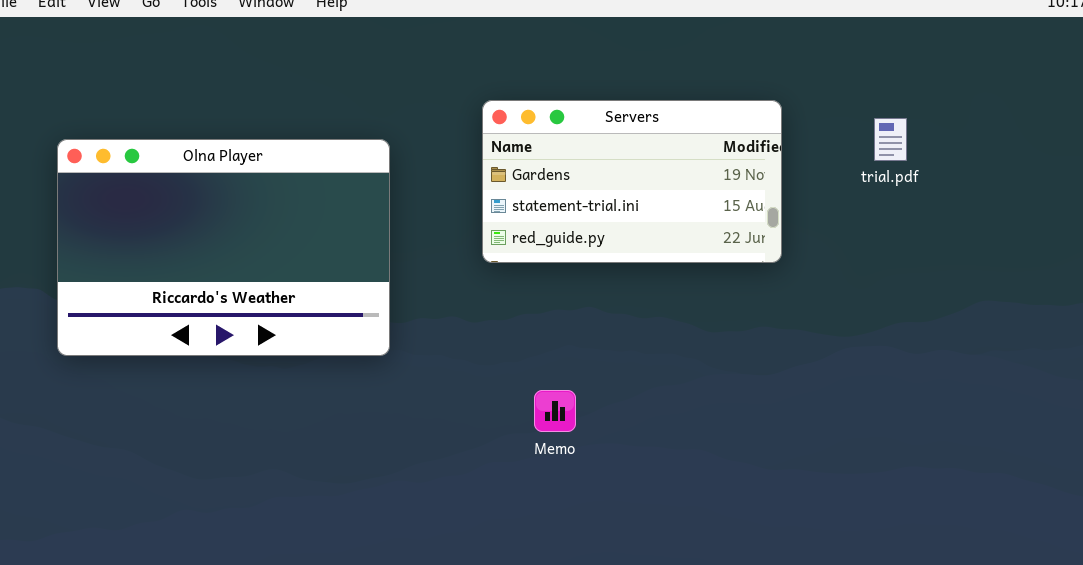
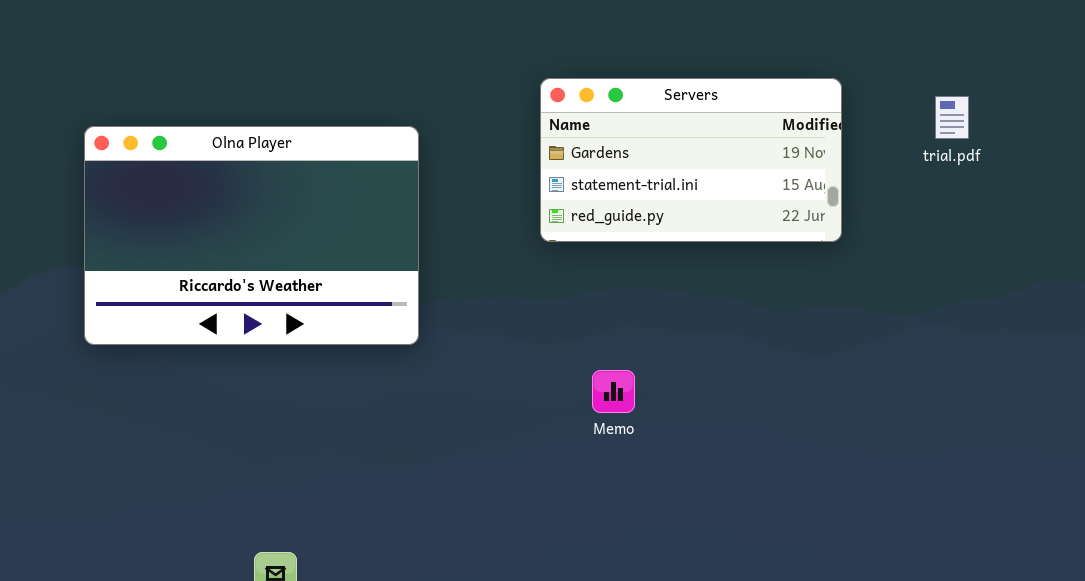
Olna Player: [57,139,390,356] -> [84,126,419,345], moved

